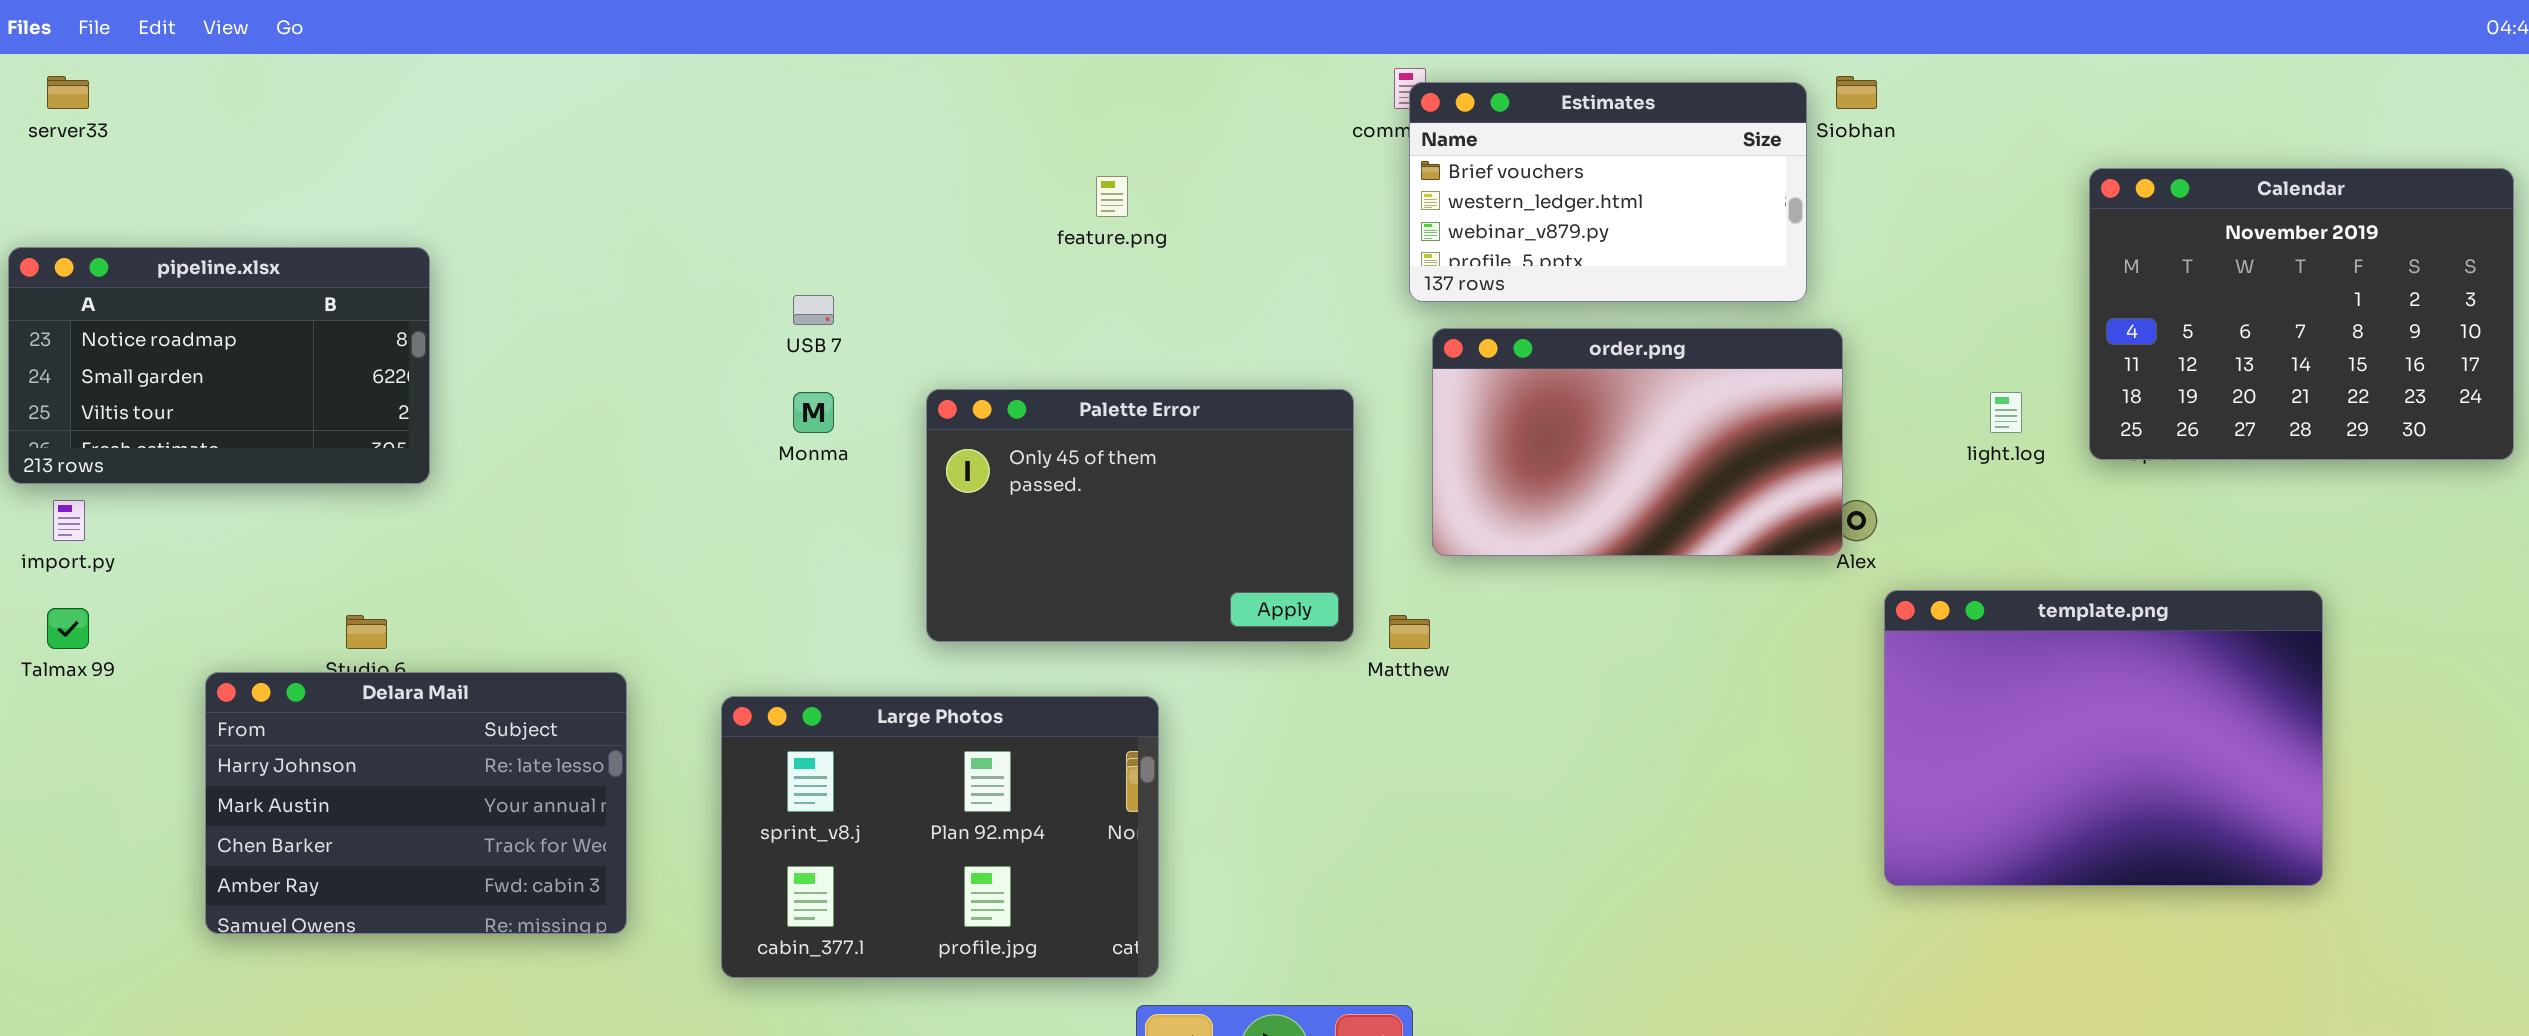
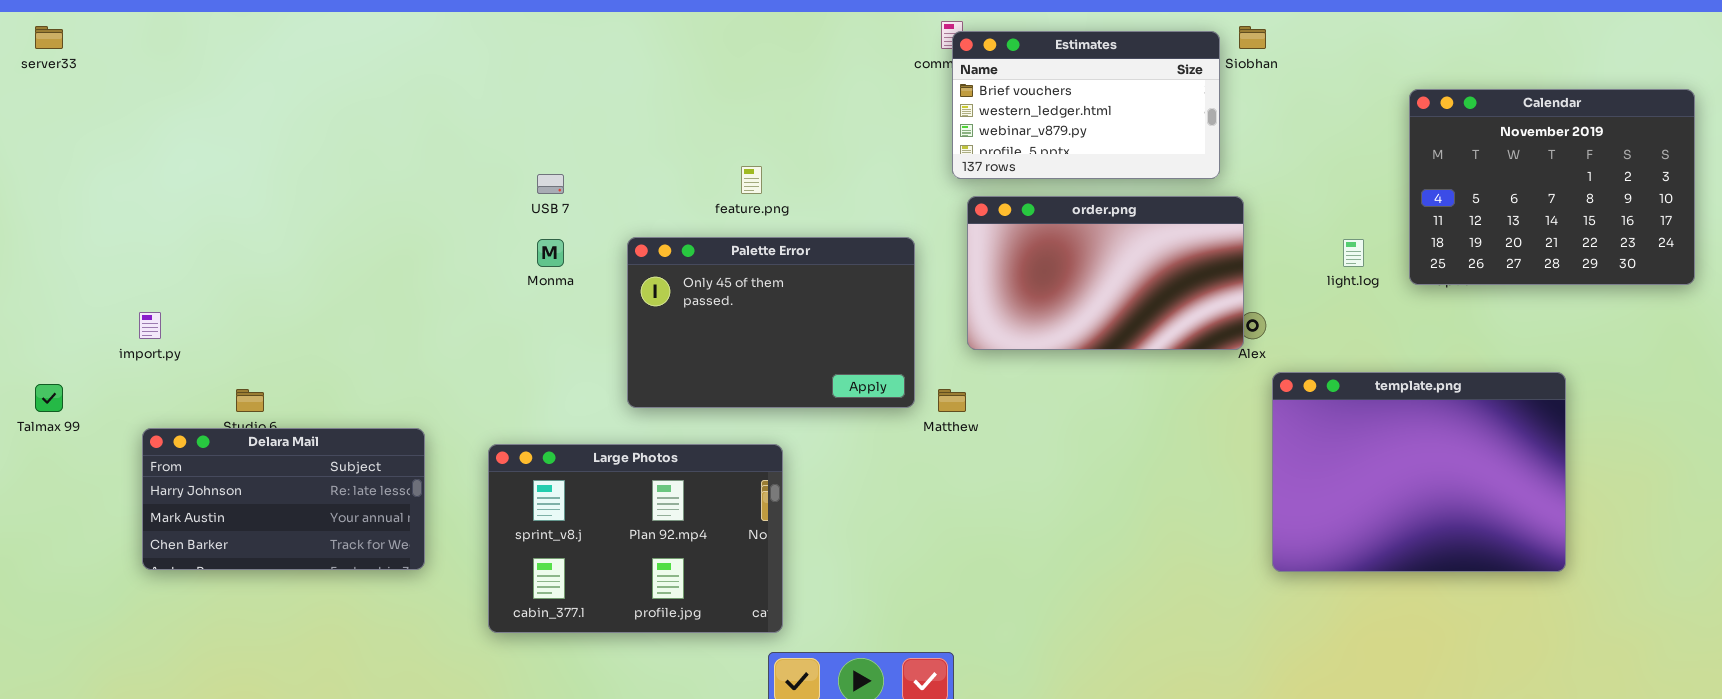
feature.png: [1096,176,1128,217] -> [741,166,762,194], moved
pipeline.xlsx: [8,247,430,484] -> none, closed
import.py: [53,500,85,541] -> [139,312,161,339], moved
Delara Mail: [205,672,627,934] -> [142,428,425,570], resized

